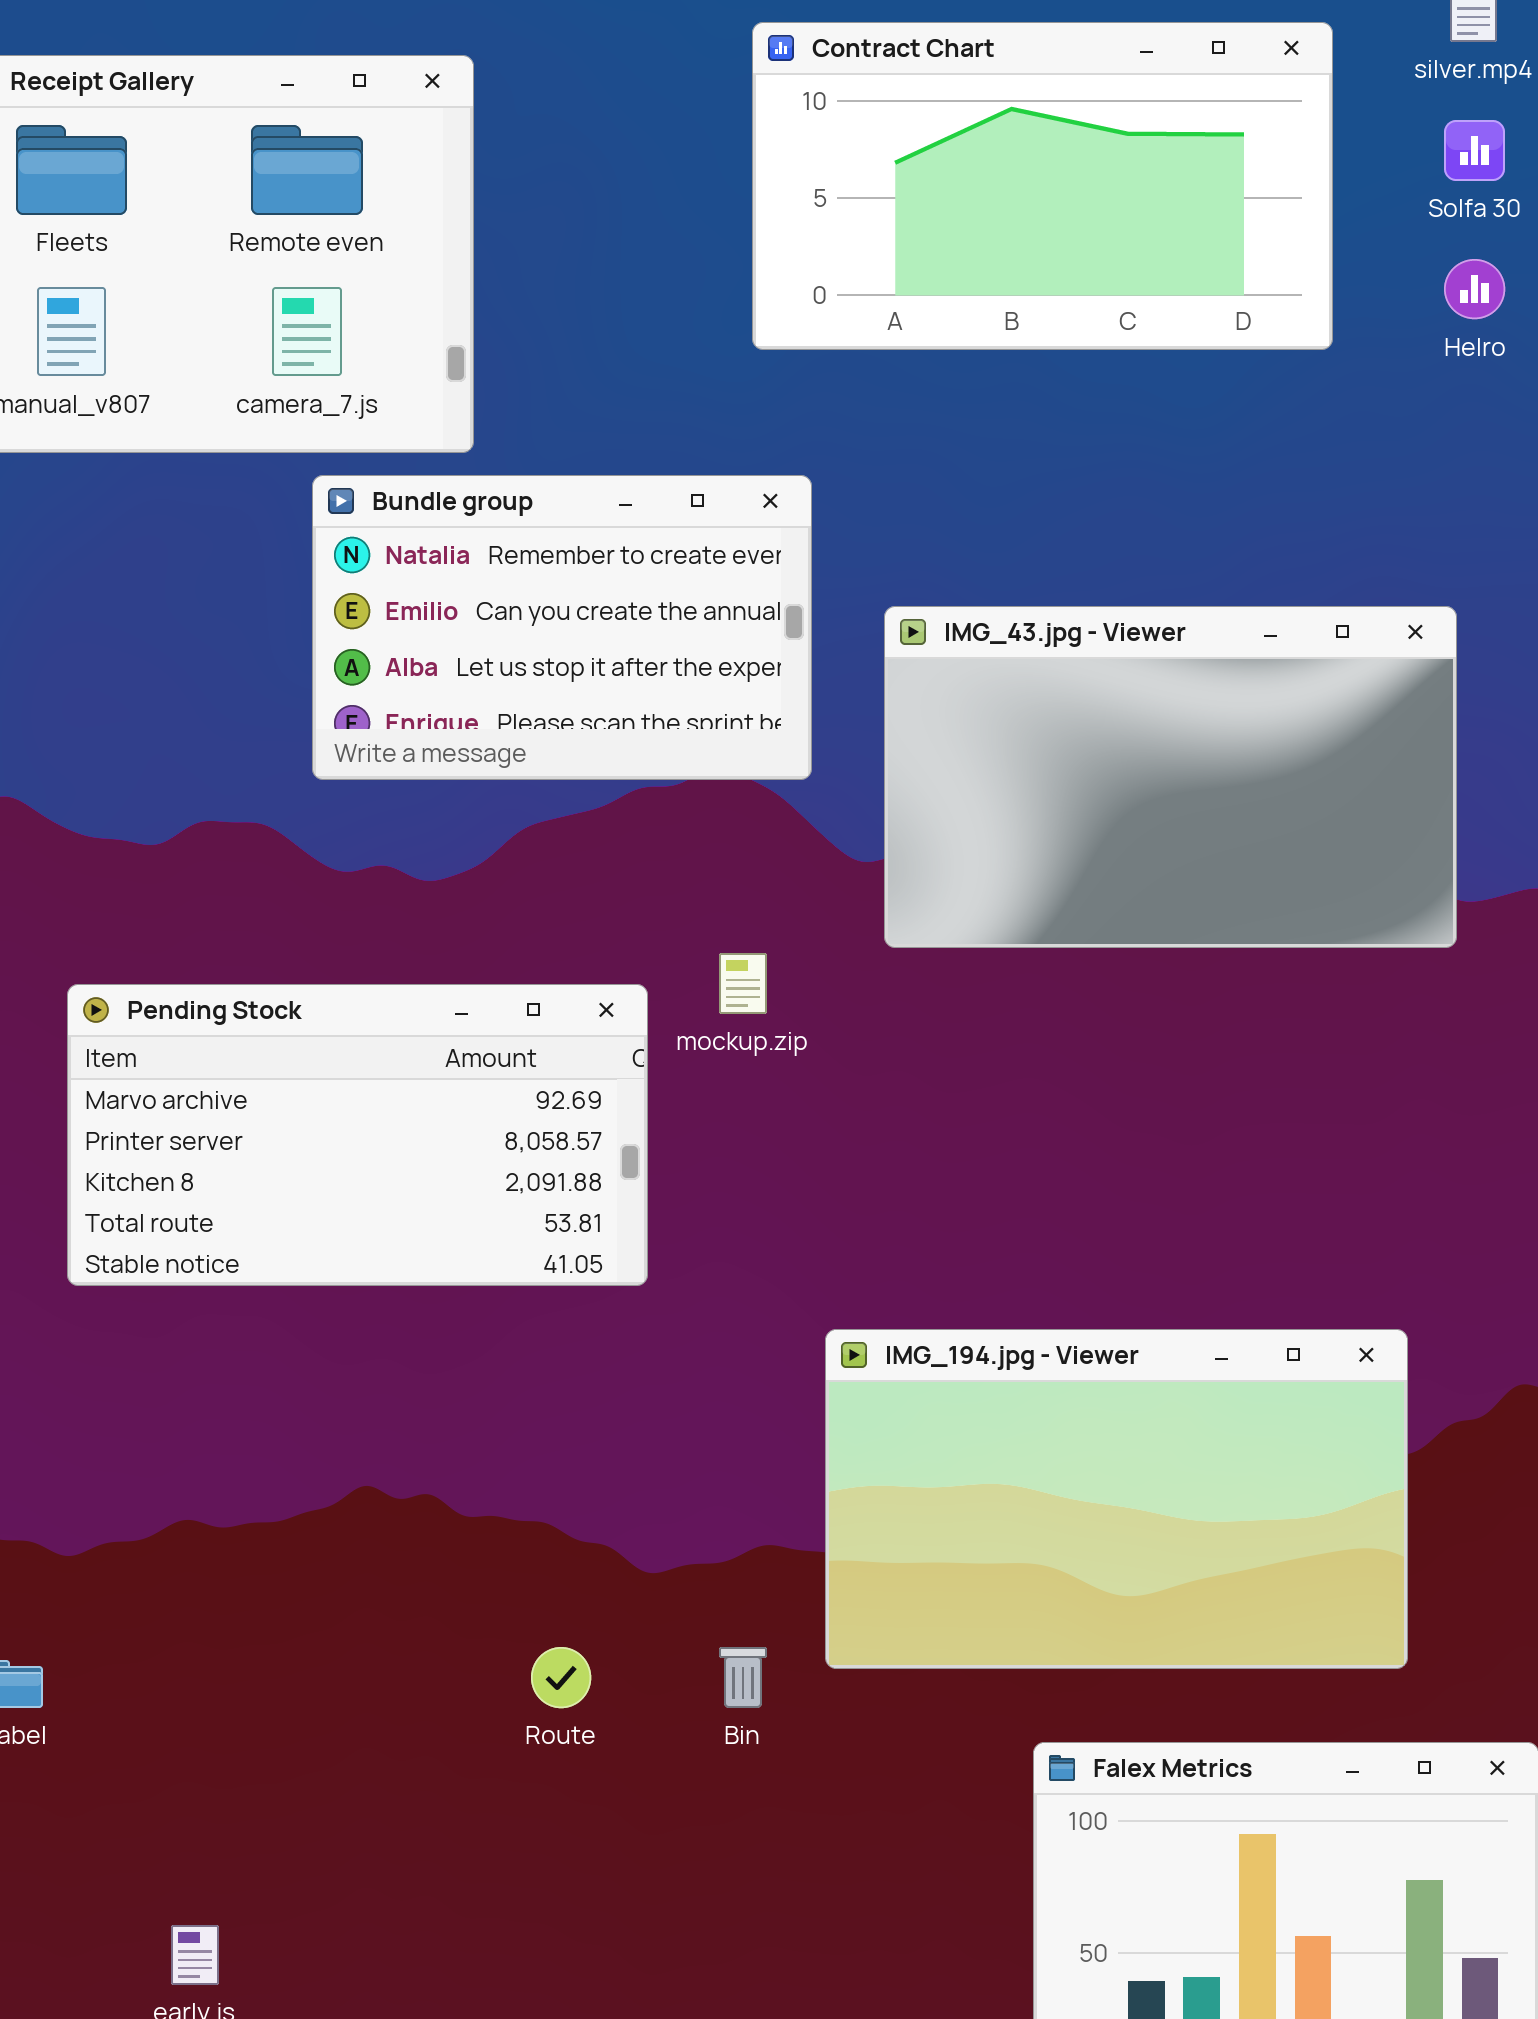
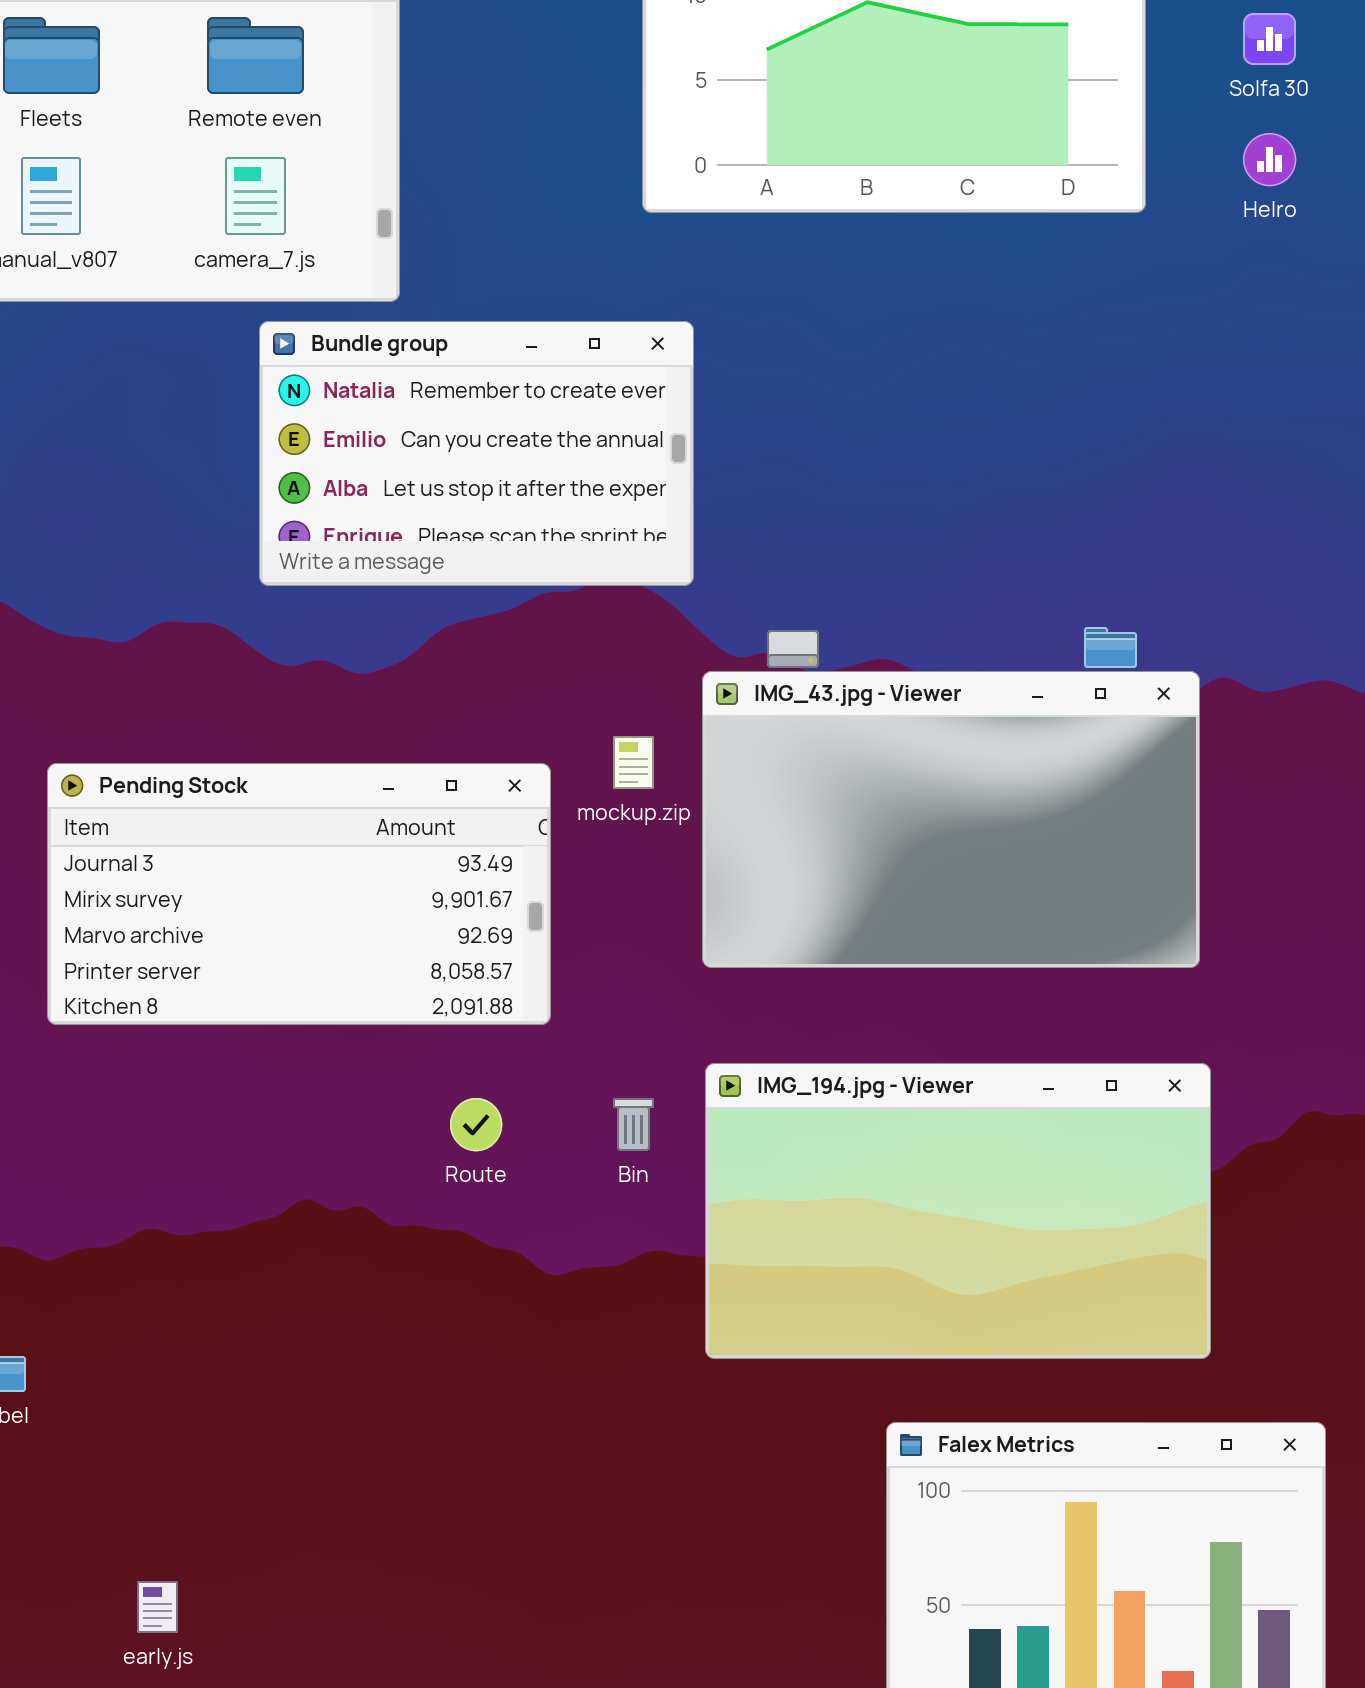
IMG_43.jpg - Viewer: [884,606,1457,948] -> [702,671,1200,968], moved
Pending Stock: [67,984,648,1286] -> [47,763,551,1025], scrolled up 2 rows
Route: [531,1647,591,1708] -> [450,1098,502,1151], moved
Bin: [719,1647,767,1708] -> [613,1098,654,1151], moved

